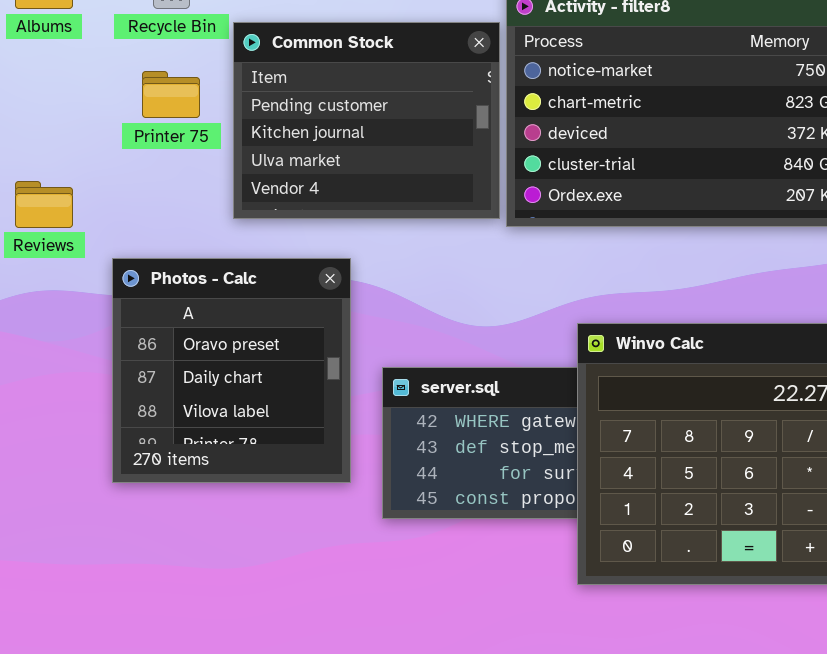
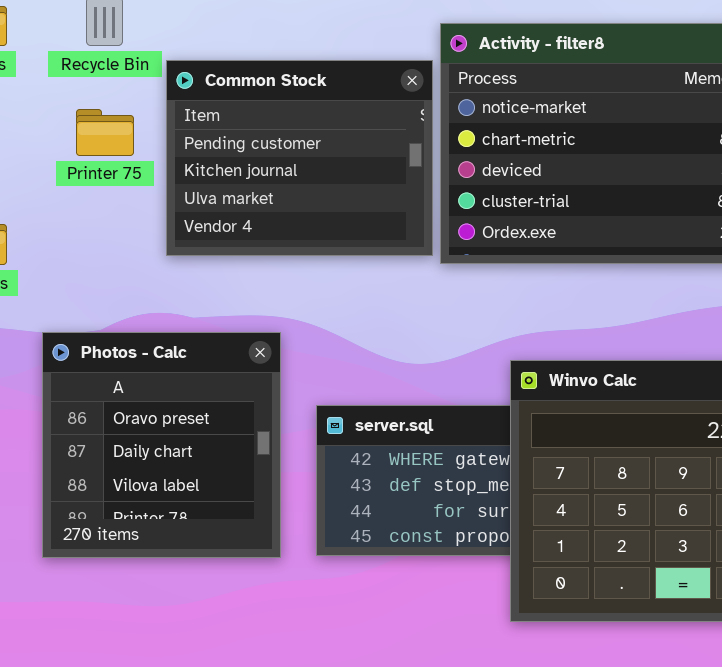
Photos - Calc: [112,258,351,483] -> [42,332,281,558], moved

